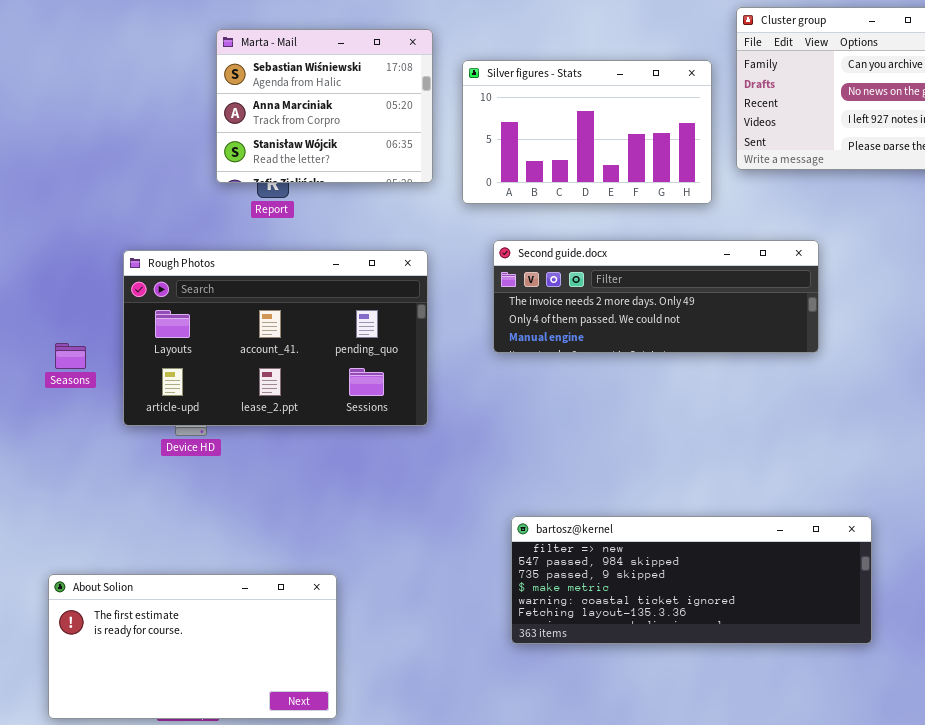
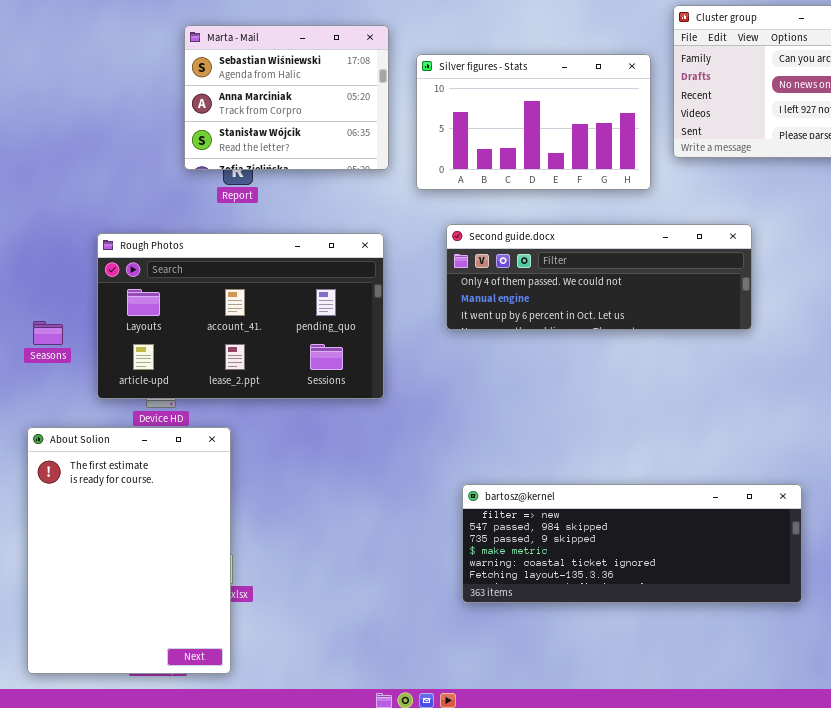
Second guide.docx: [493,240,819,353] -> [446,224,752,330], scrolled down 1 row
About Solion: [48,574,337,719] -> [27,427,231,674], resized

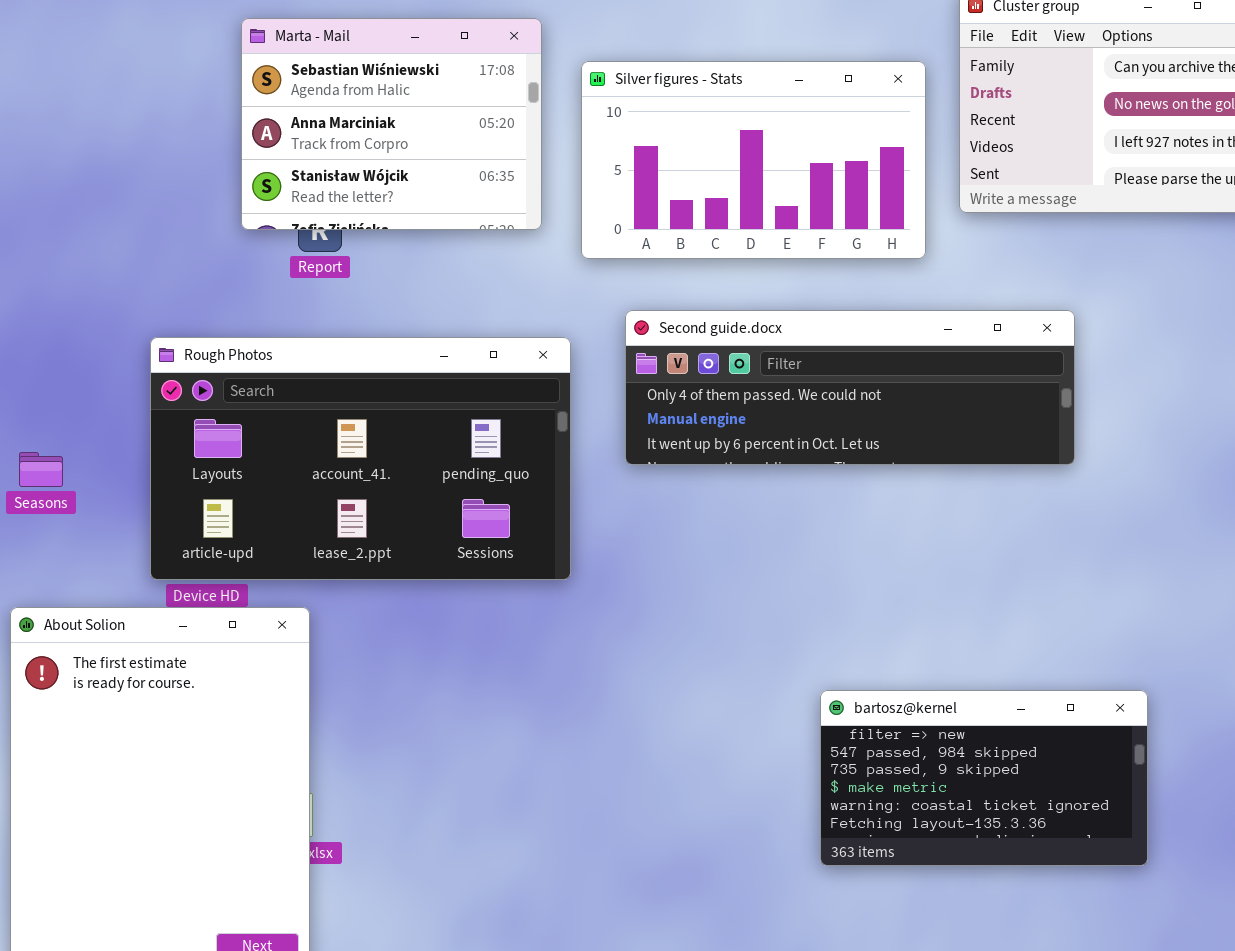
Rough Photos: [97,233,384,399] -> [150,337,571,580], moved
bartosz@kernel: [462,484,802,603] -> [820,690,1148,866], resized

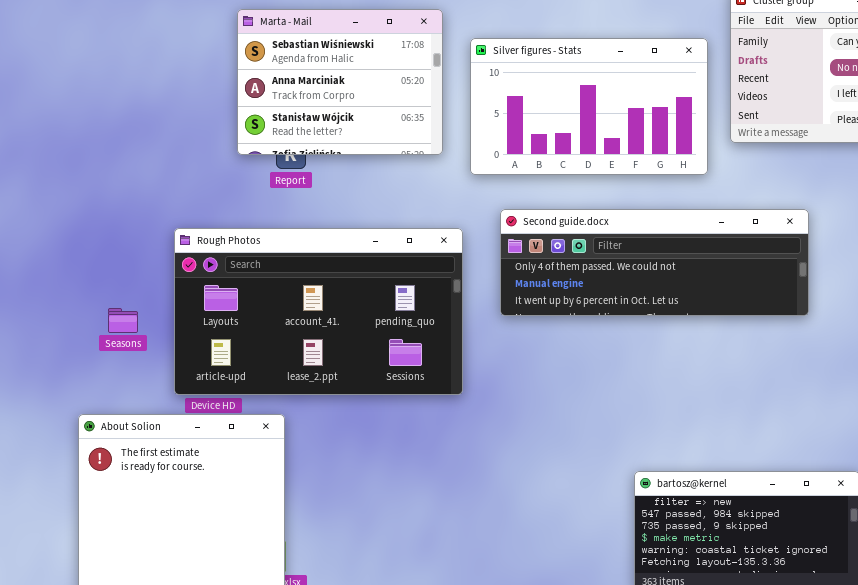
Seasons: [19,452,63,487] -> [108,308,138,333], moved

